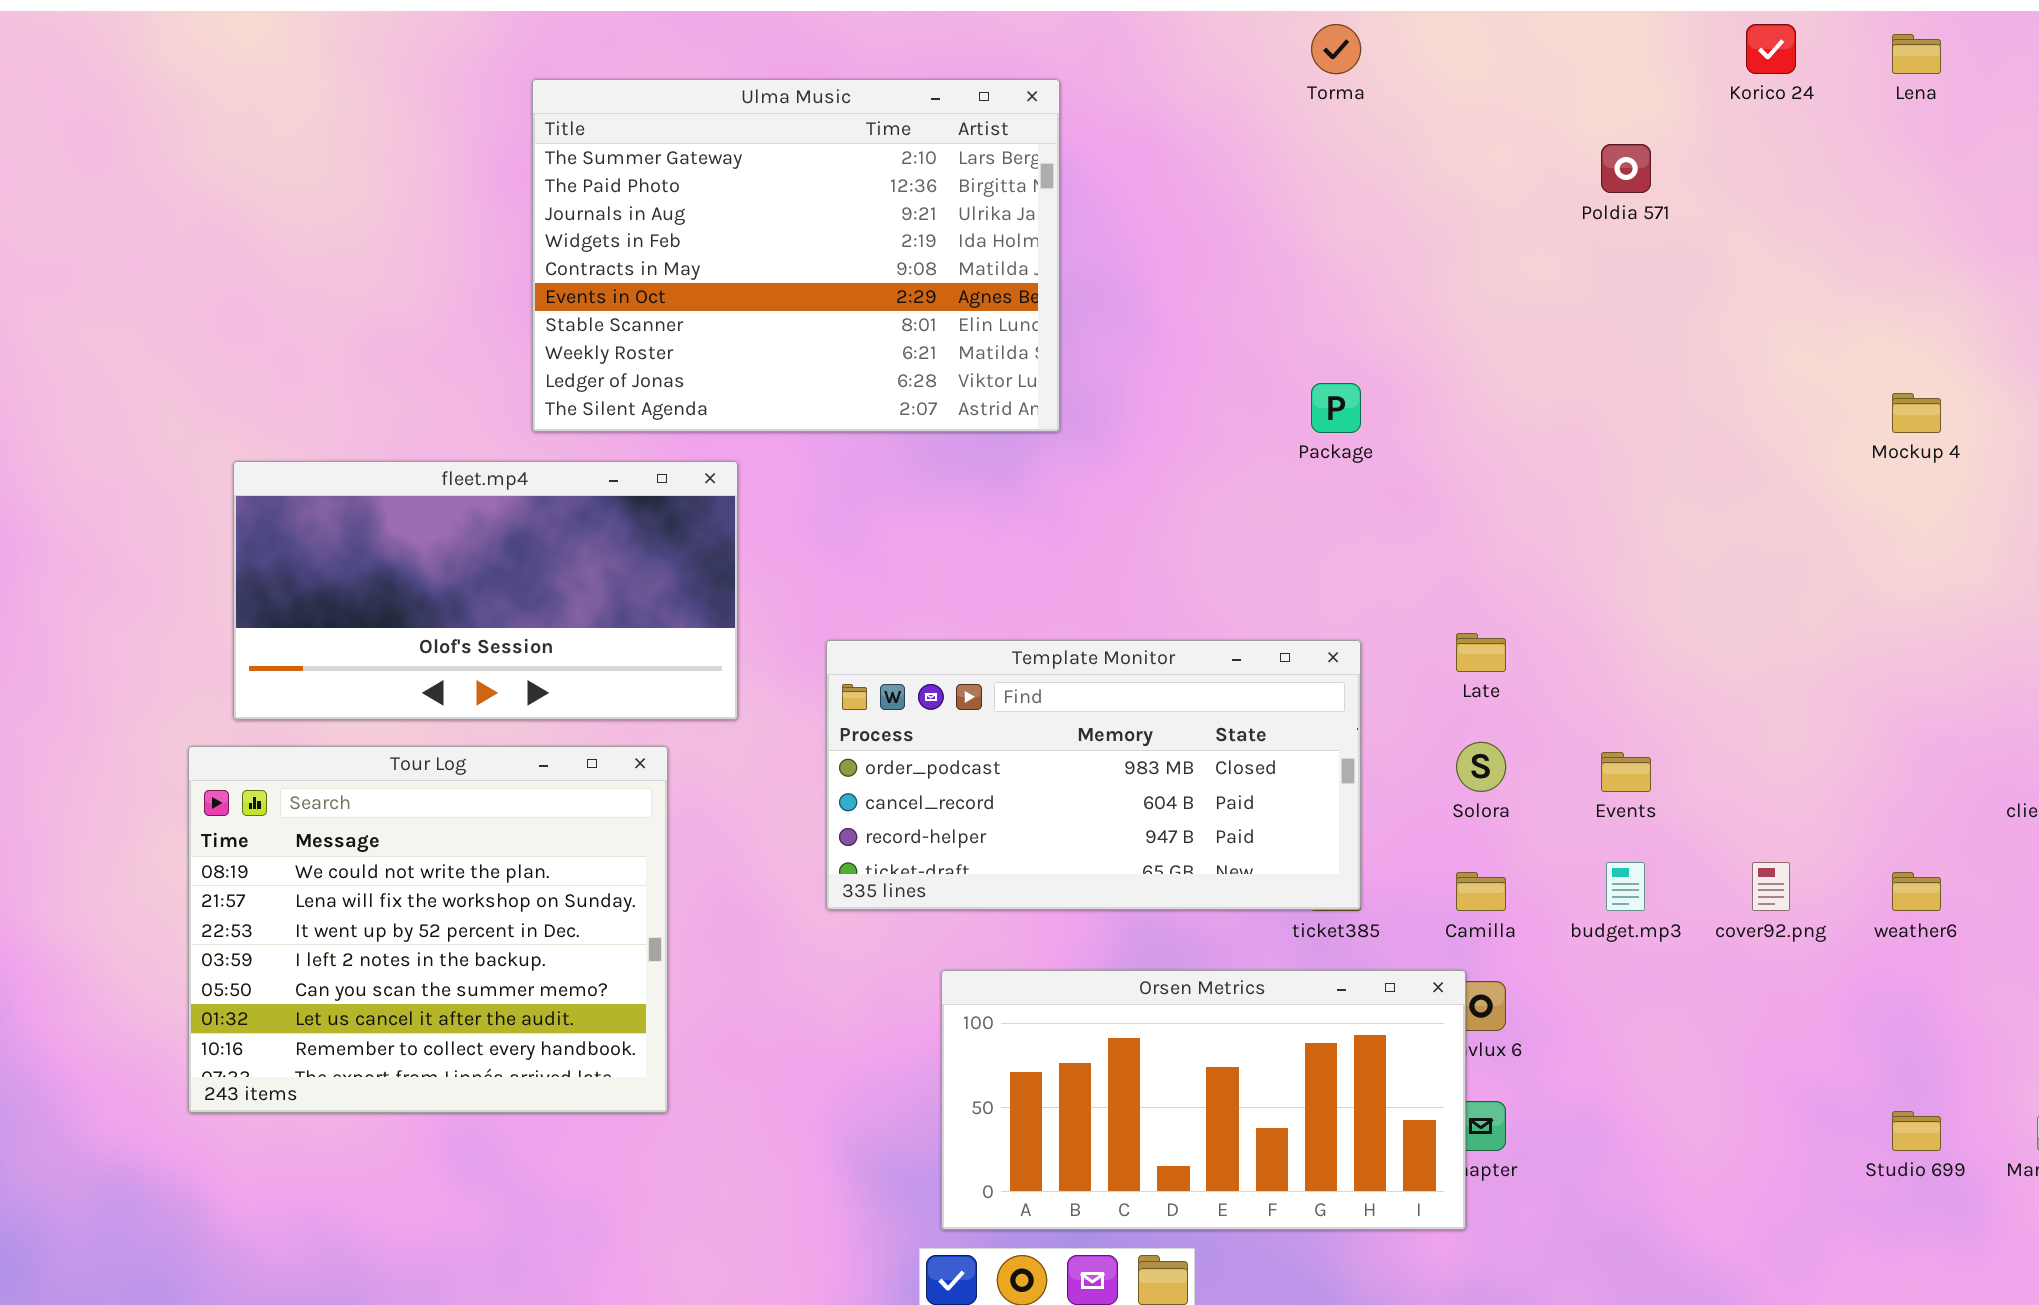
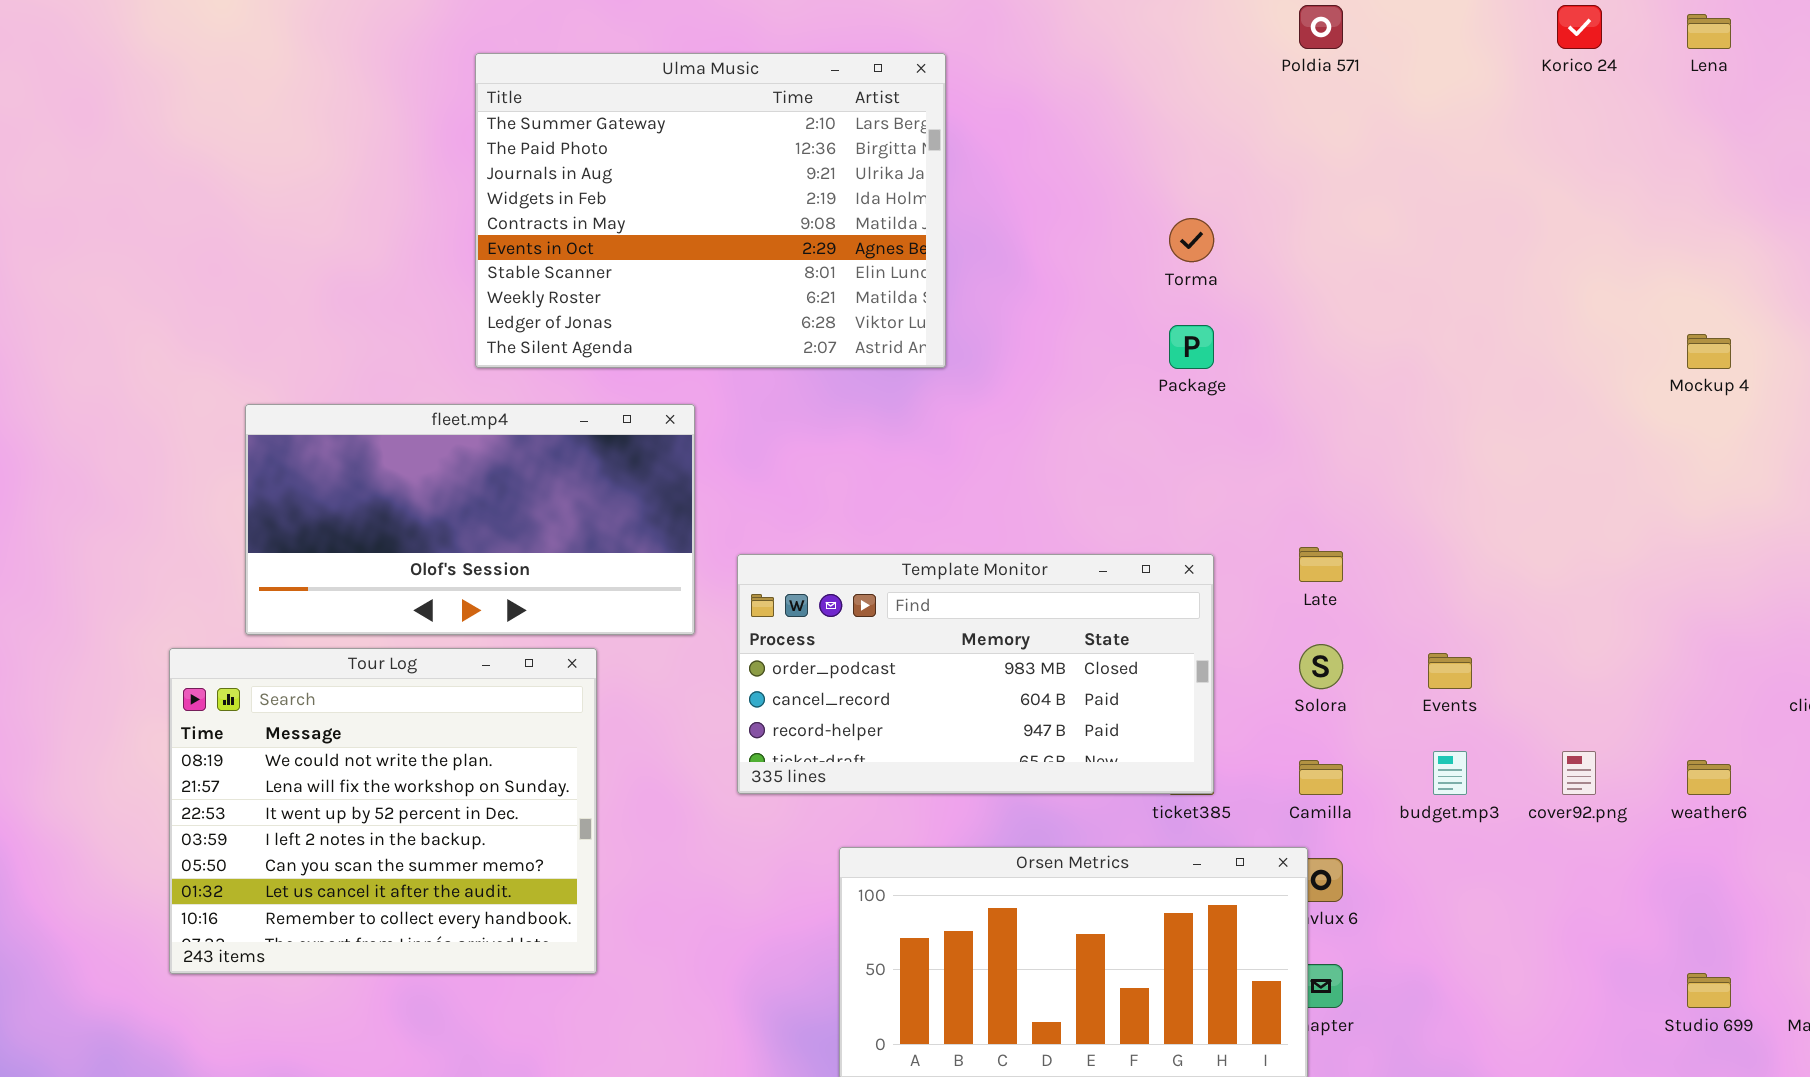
Torma: [1311,24,1361,74] -> [1169,218,1214,262], moved
Poldia 571: [1601,144,1651,193] -> [1299,5,1343,49], moved
fleet.mp4: [233,461,738,720] -> [245,404,695,635], moved

